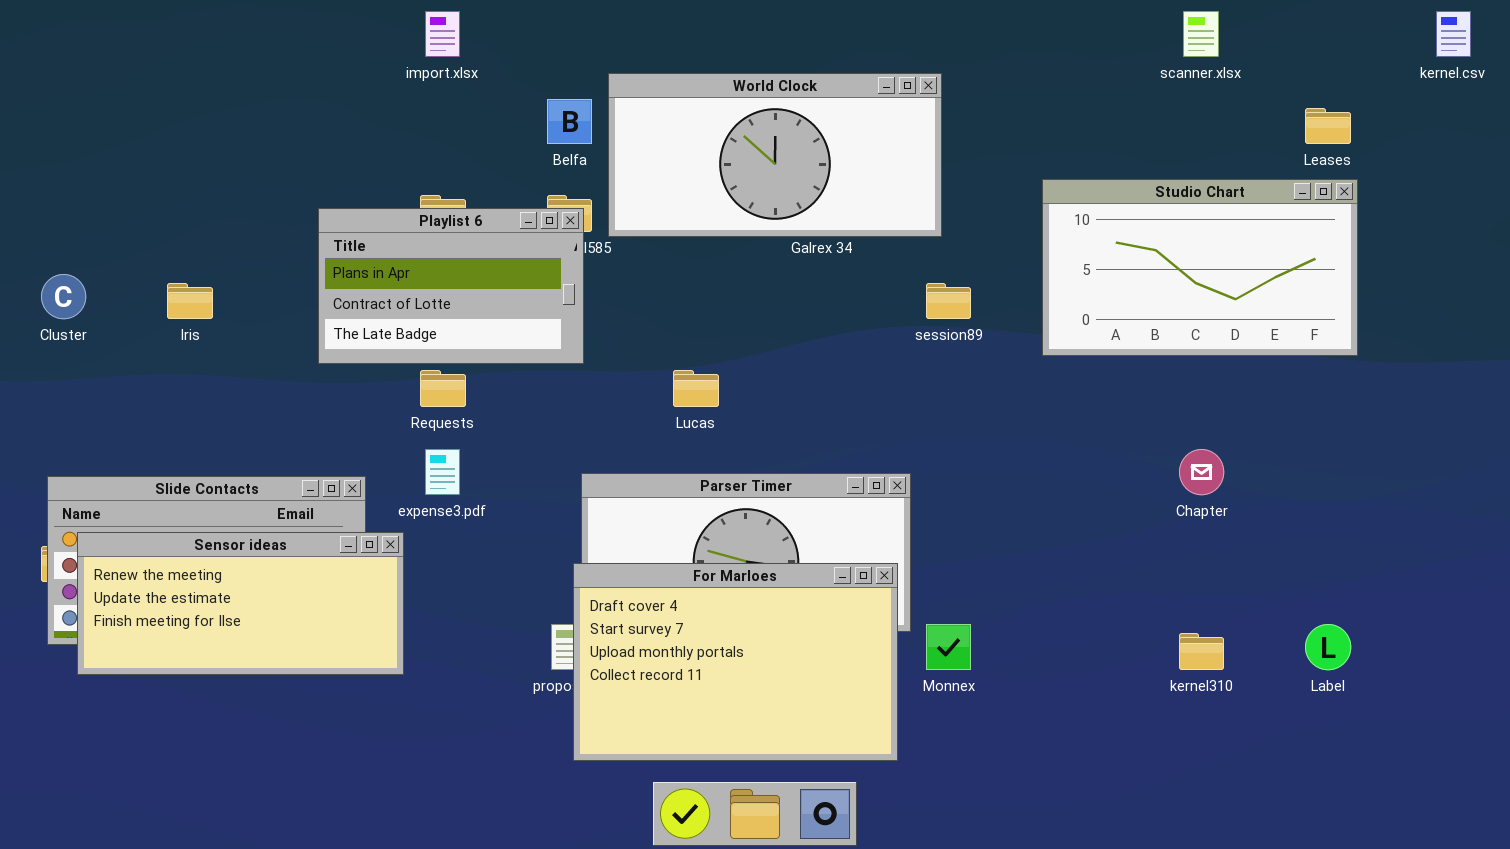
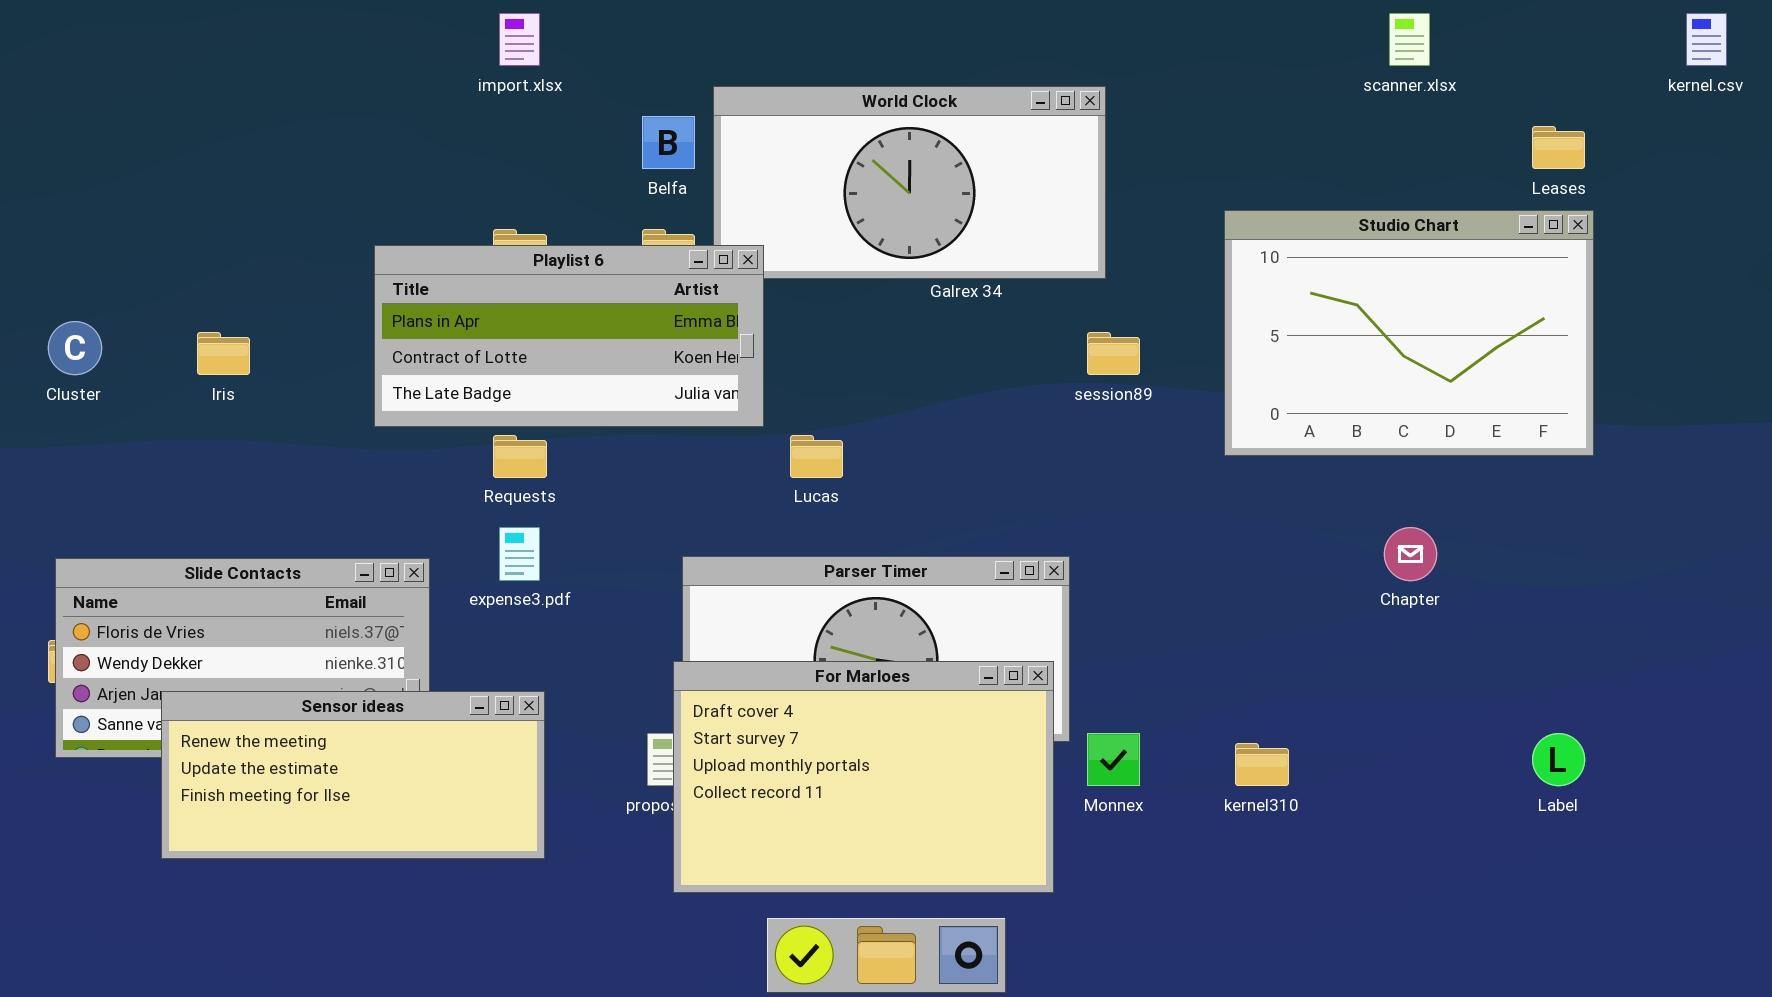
Studio Chart: [1042,179,1358,356] -> [1224,210,1594,456], resized
Playlist 6: [318,208,584,364] -> [374,245,764,427], resized
Sensor ideas: [77,532,404,675] -> [161,691,545,859], moved
kernel310: [1179,633,1224,670] -> [1235,743,1289,786], moved

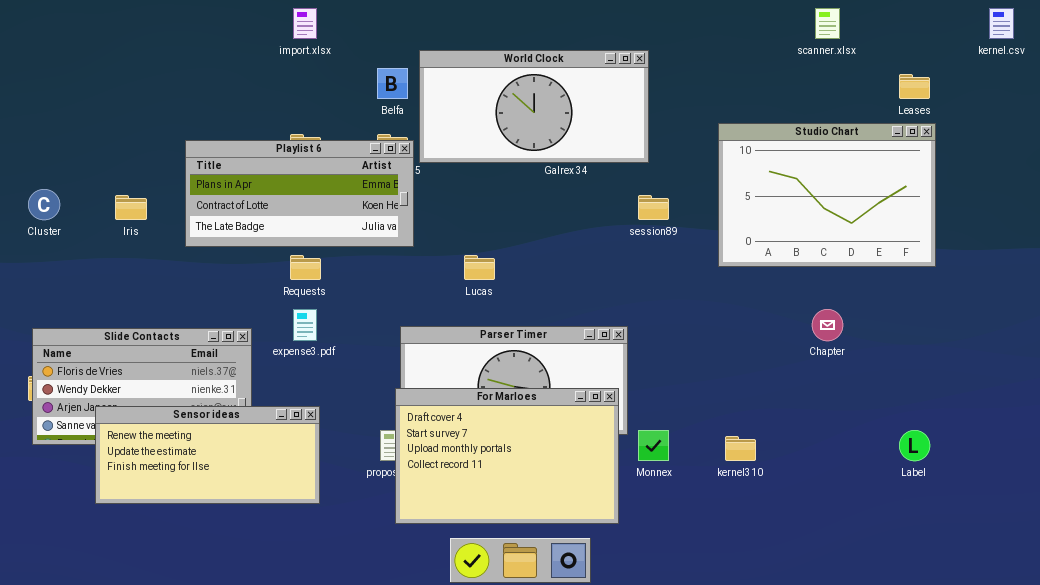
Playlist 6: [374,245,764,427] -> [185,140,414,247], moved

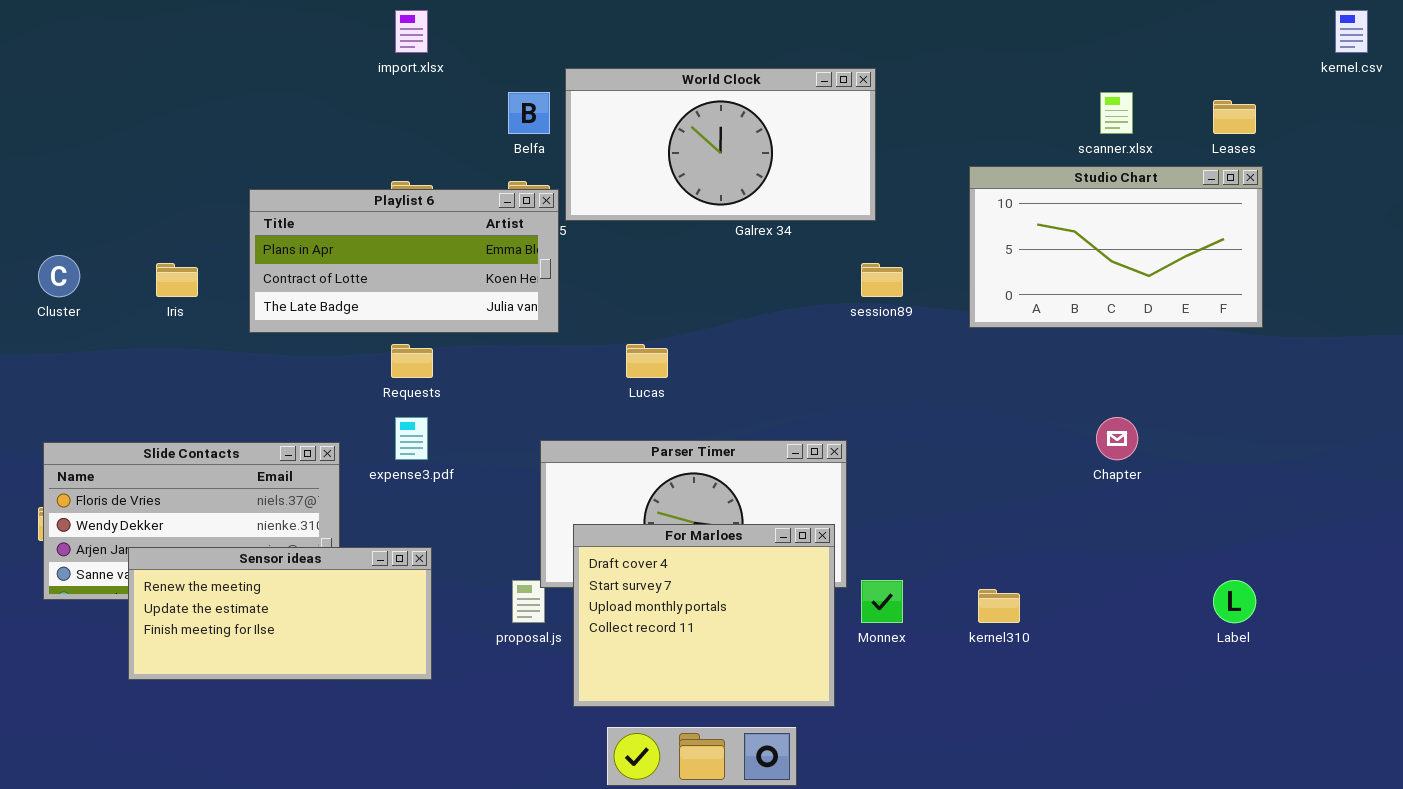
scanner.xlsx: [815,8,840,39] -> [1100,92,1133,134], moved
Studio Chart: [718,123,936,267] -> [969,166,1263,328], resized
For Marloes: [395,388,619,524] -> [573,524,835,707], resized

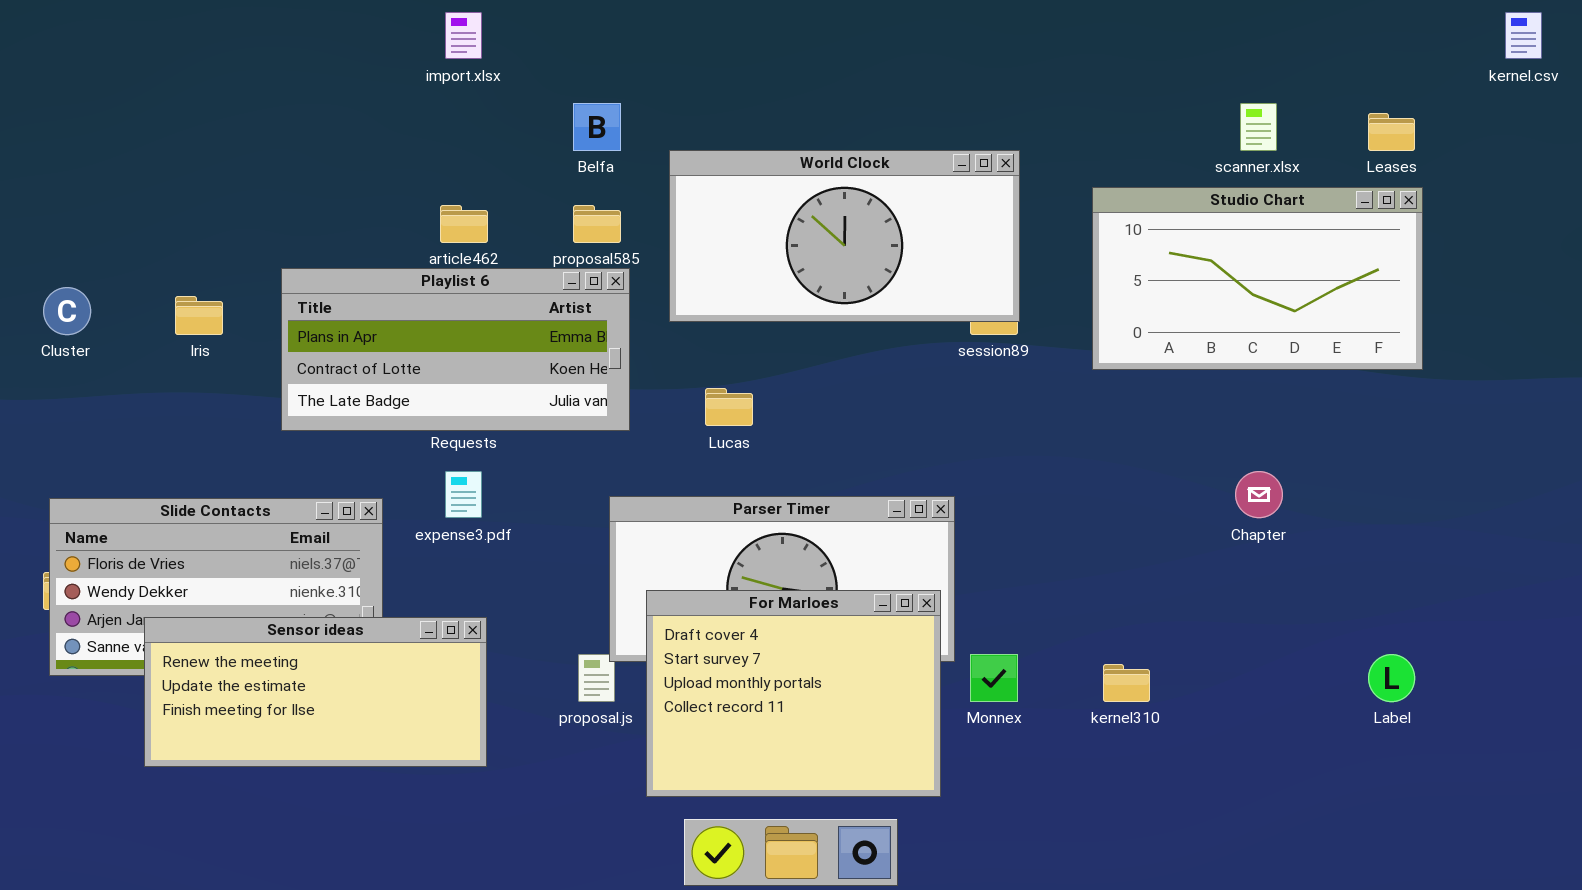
World Clock: [565,68,876,221] -> [669,150,1020,322], moved
Playlist 6: [249,189,559,333] -> [281,268,630,431], moved

